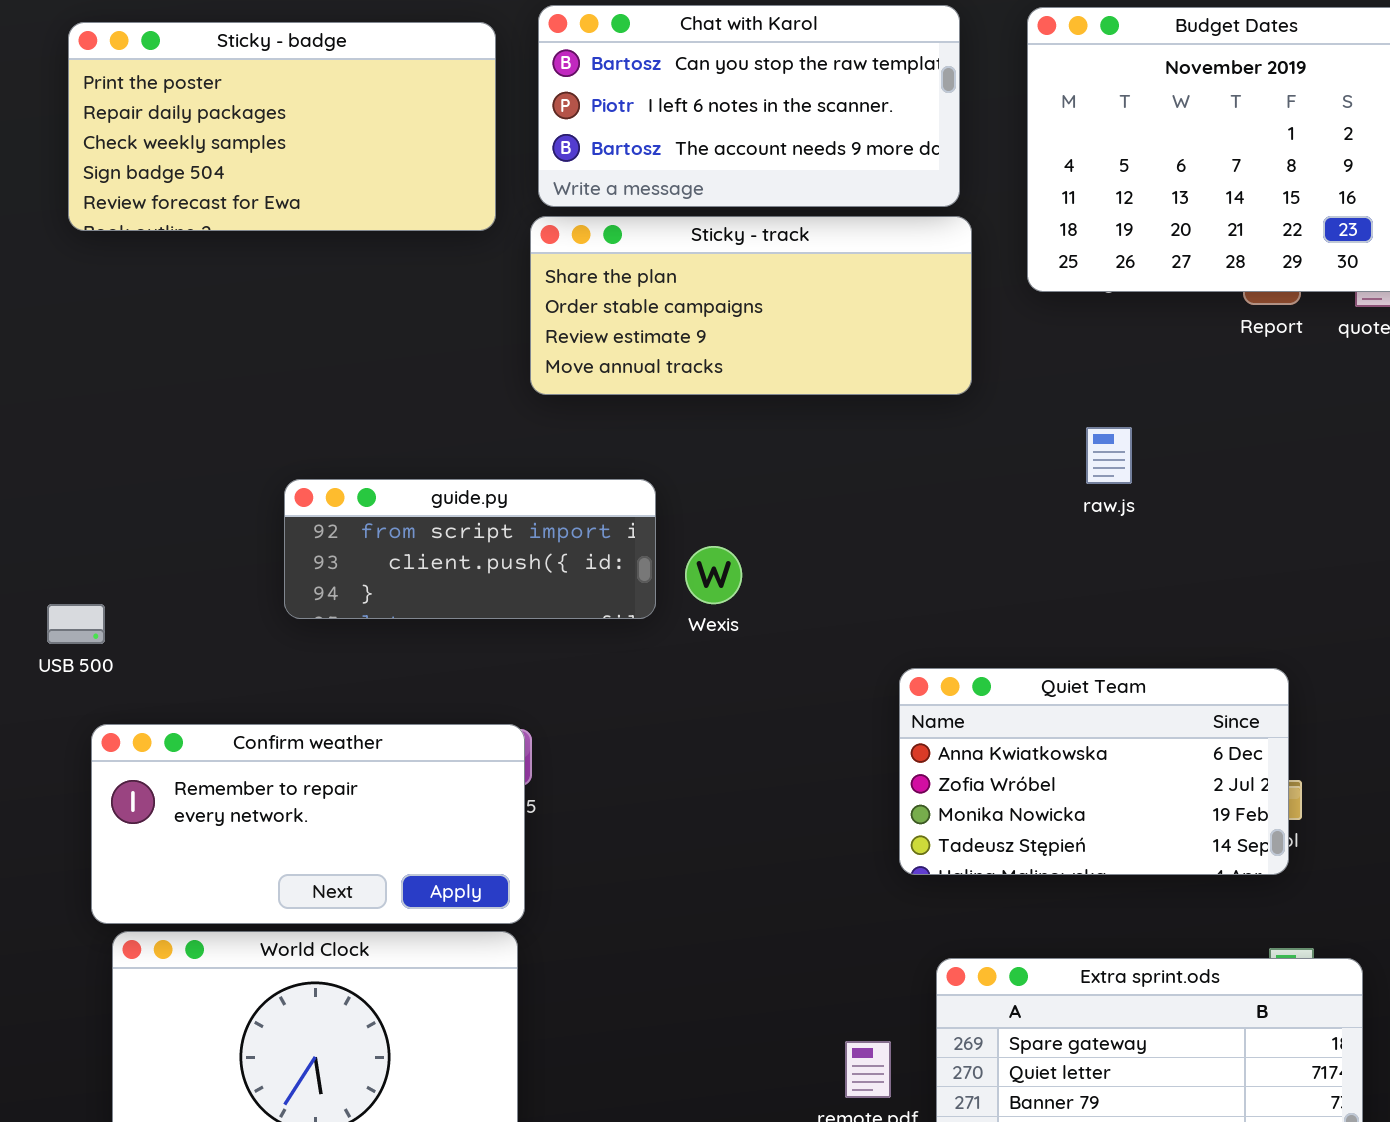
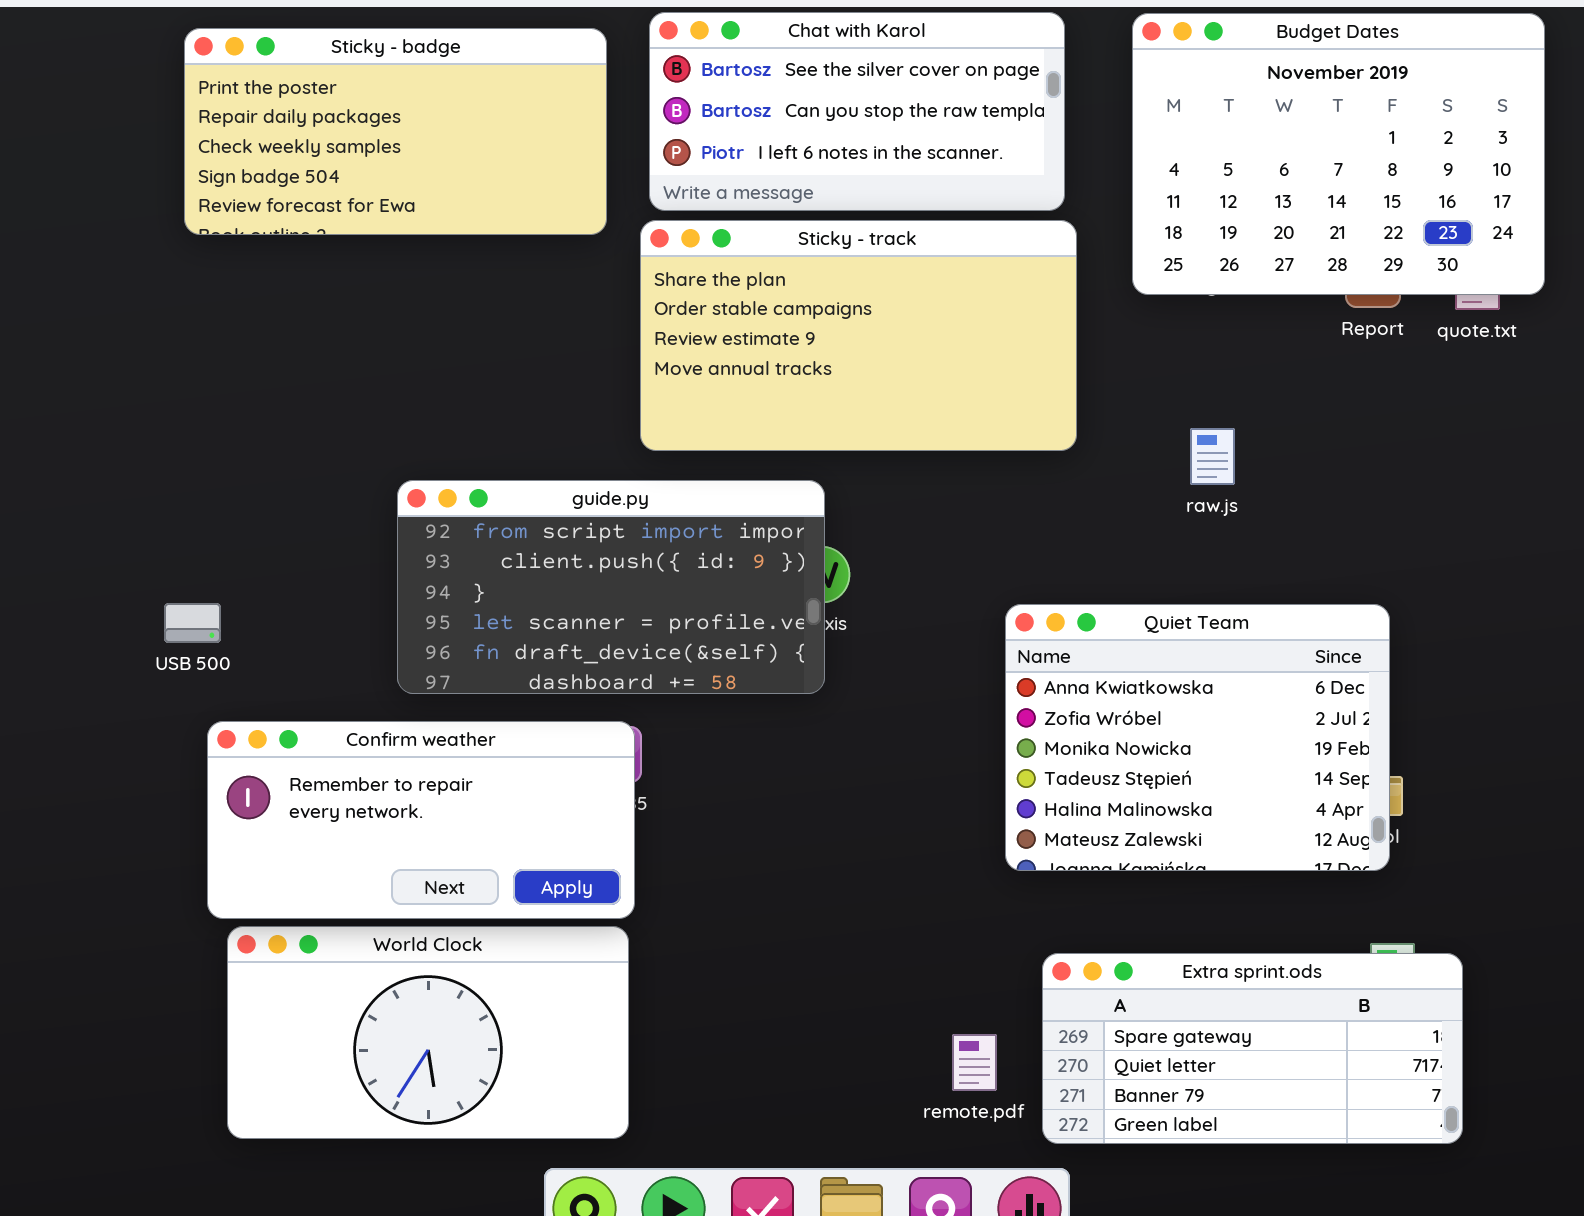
Chat with Karol: [538,5,960,207] -> [649,12,1065,211], scrolled up 1 row
Sticky - track: [530,216,972,395] -> [640,220,1077,451], resized
guide.py: [284,479,656,619] -> [397,480,825,694], resized
Quiet Team: [899,668,1289,875] -> [1005,604,1390,871], resized

